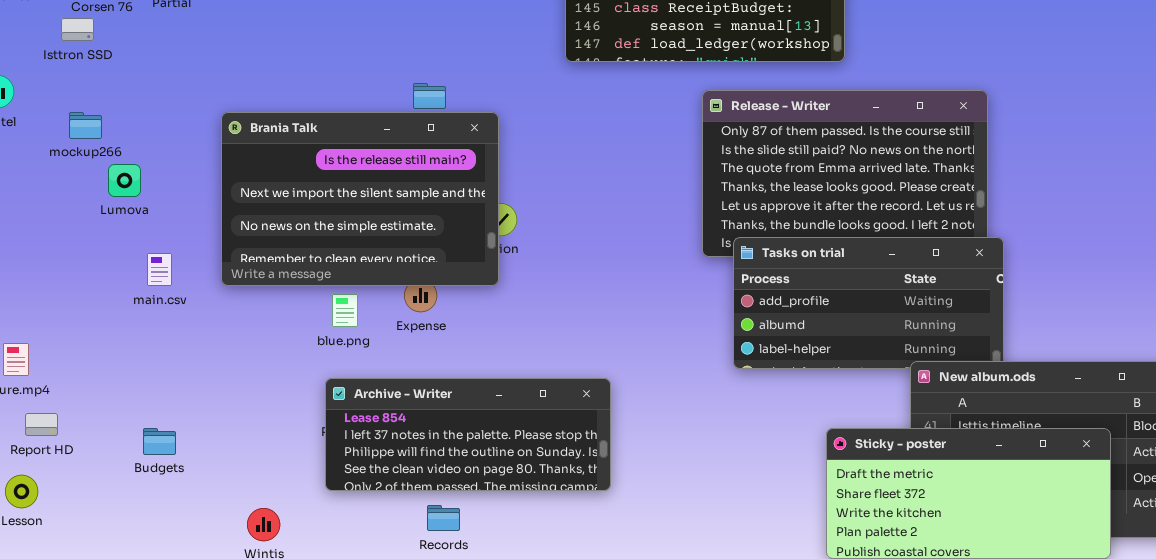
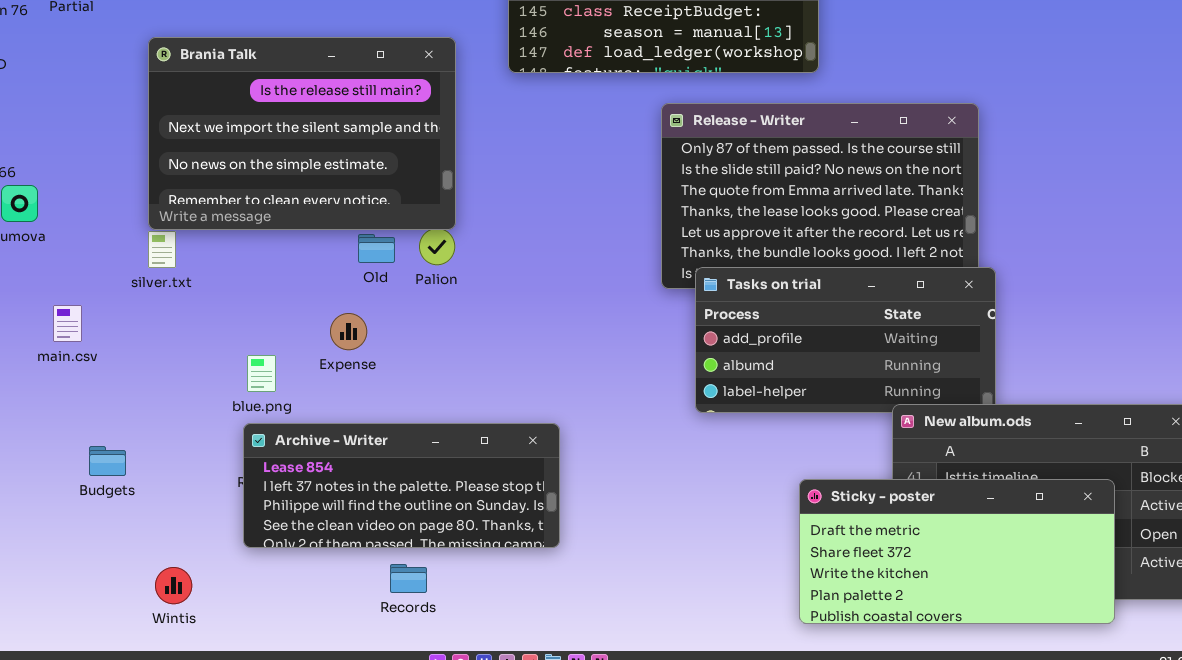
Brania Talk: [221,112,499,286] -> [148,37,456,230], moved
main.csv: [147,253,172,286] -> [53,305,82,342], moved
blue.png: [332,294,358,327] -> [247,355,276,392], moved
Budgets: [143,428,176,455] -> [89,446,126,476], moved
Records: [427,505,460,531] -> [390,564,427,593], moved

